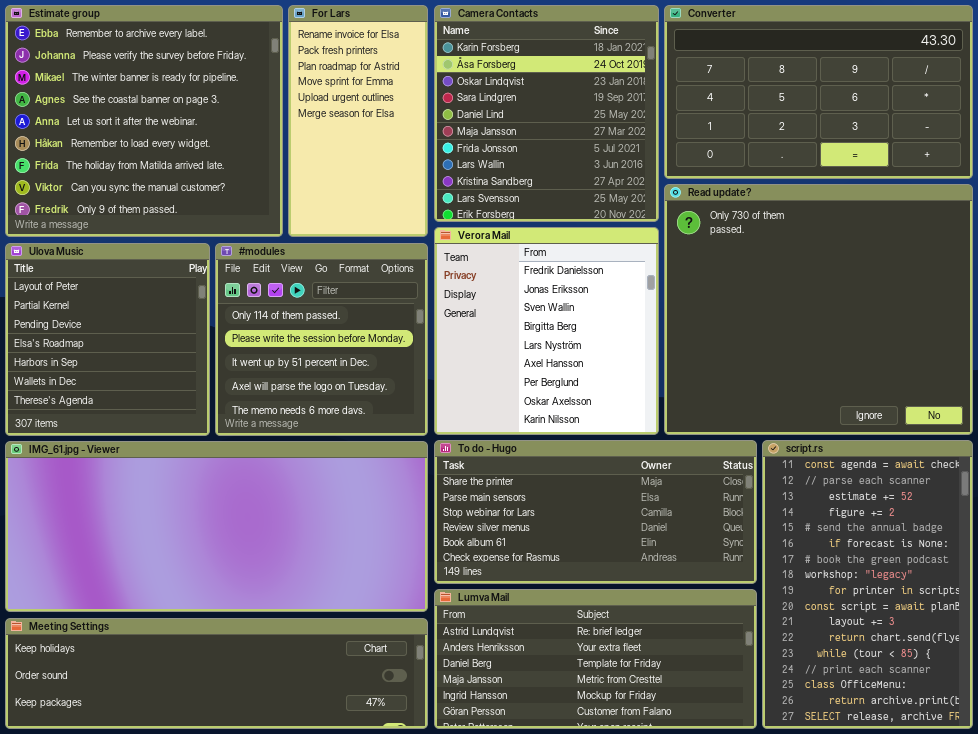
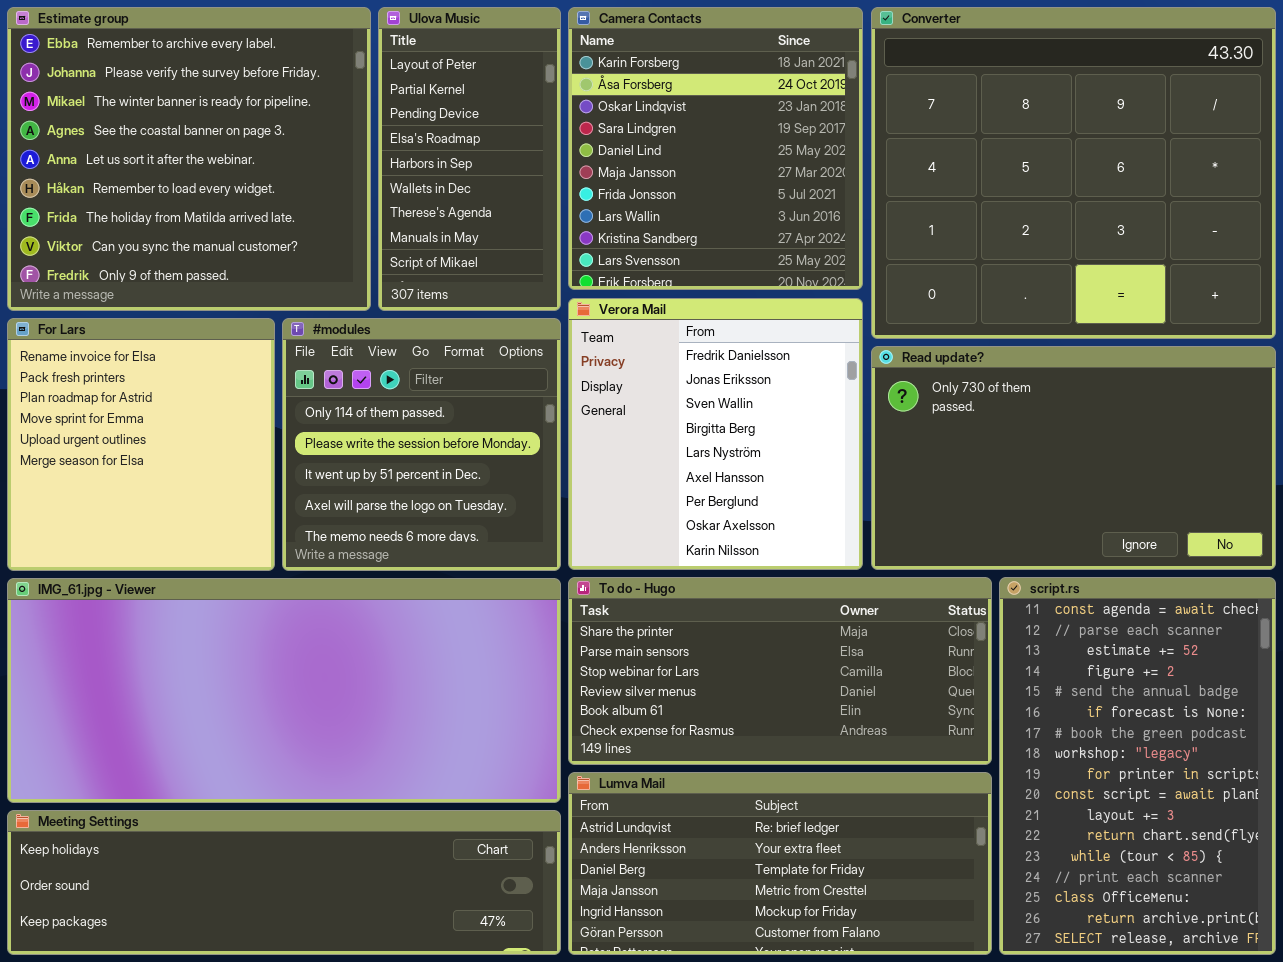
For Lars: [288,5,428,237] -> [7,318,275,571], moved, resized
Converter: [664,5,973,179] -> [871,7,1276,339], resized
Read update?: [664,184,973,435] -> [871,346,1276,570], resized
Ulova Music: [5,243,210,436] -> [378,7,561,311], moved, resized

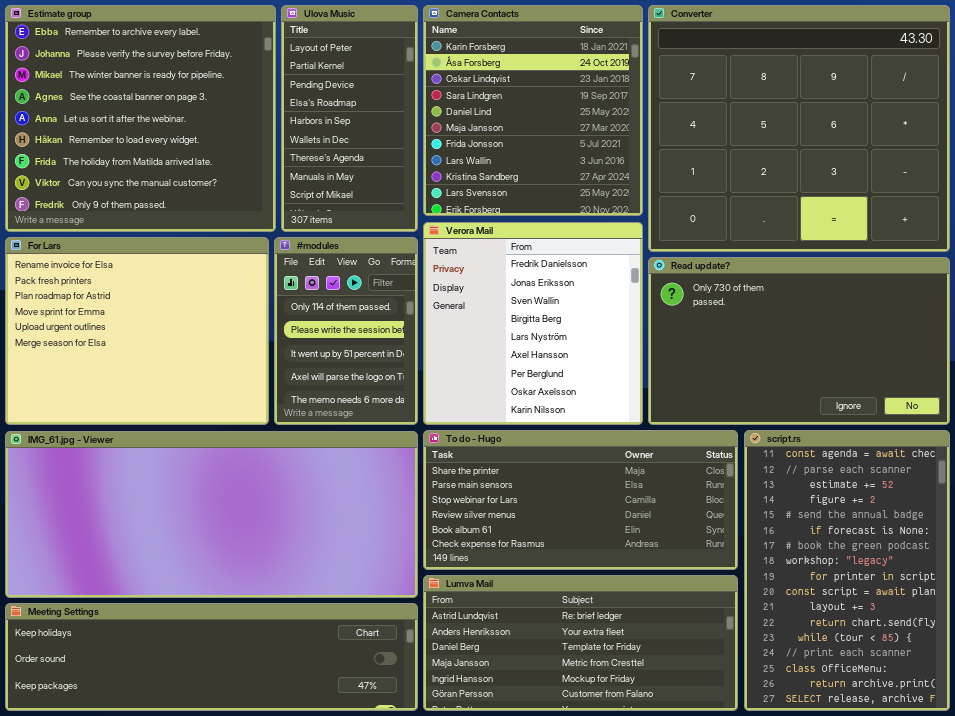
For Lars: [7,318,275,571] -> [5,237,269,425], resized
#modules: [282,318,561,571] -> [274,237,418,425], resized

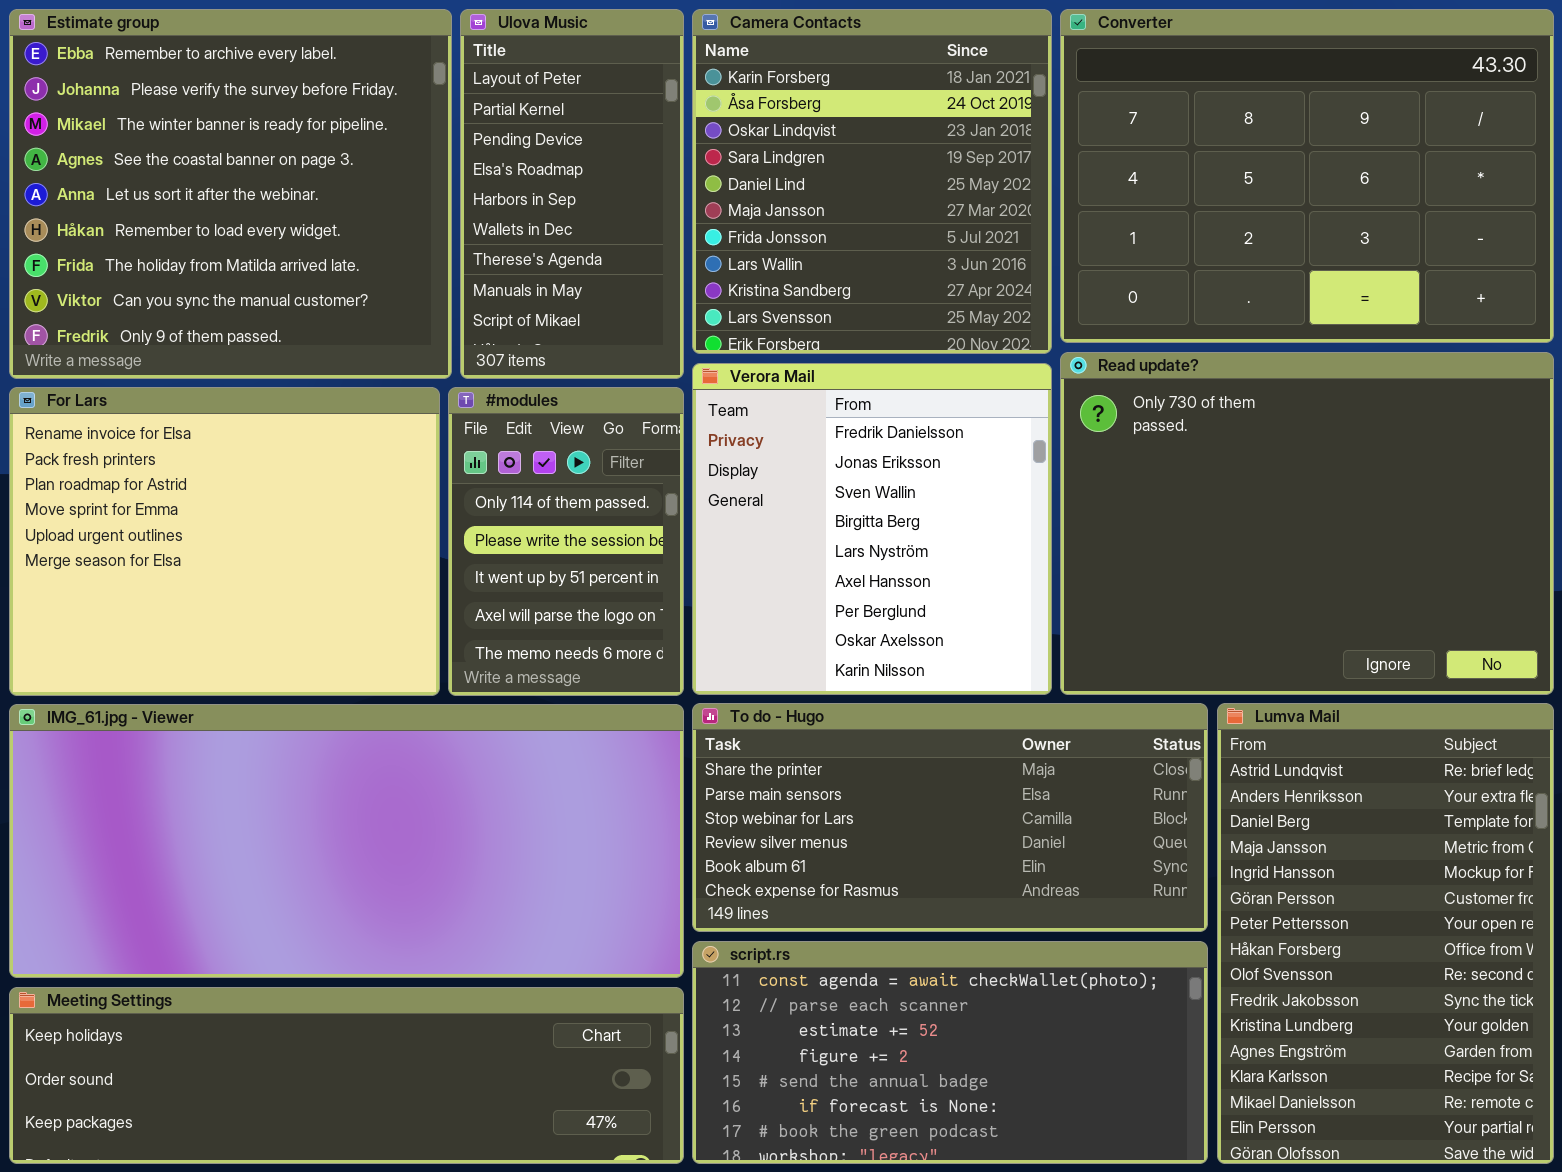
Converter: [648,5,950,252] -> [1060,9,1554,343], resized
Read update?: [648,257,950,425] -> [1060,352,1554,695], resized
script.rs: [744,430,950,711] -> [692,941,1208,1164], moved, resized
Lumva Mail: [423,575,738,711] -> [1217,703,1554,1164], moved, resized

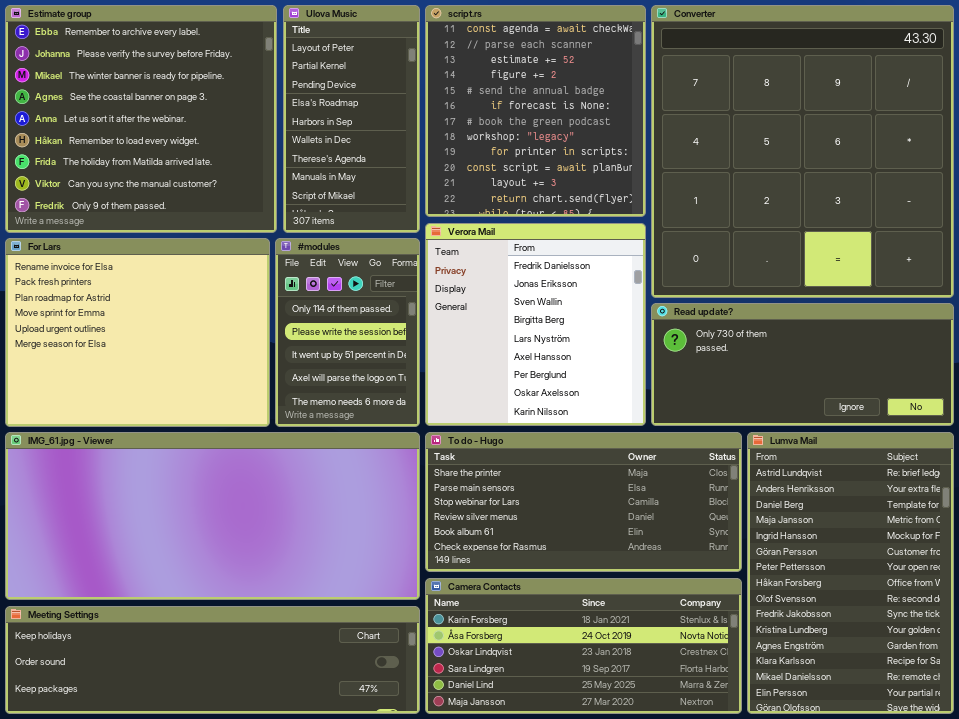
Camera Contacts: [692,9,1052,354] -> [425,578,742,714], moved, resized
Converter: [1060,9,1554,343] -> [651,5,954,298], resized
Read update?: [1060,352,1554,695] -> [651,303,954,426], resized
script.rs: [692,941,1208,1164] -> [425,5,646,217], moved, resized

